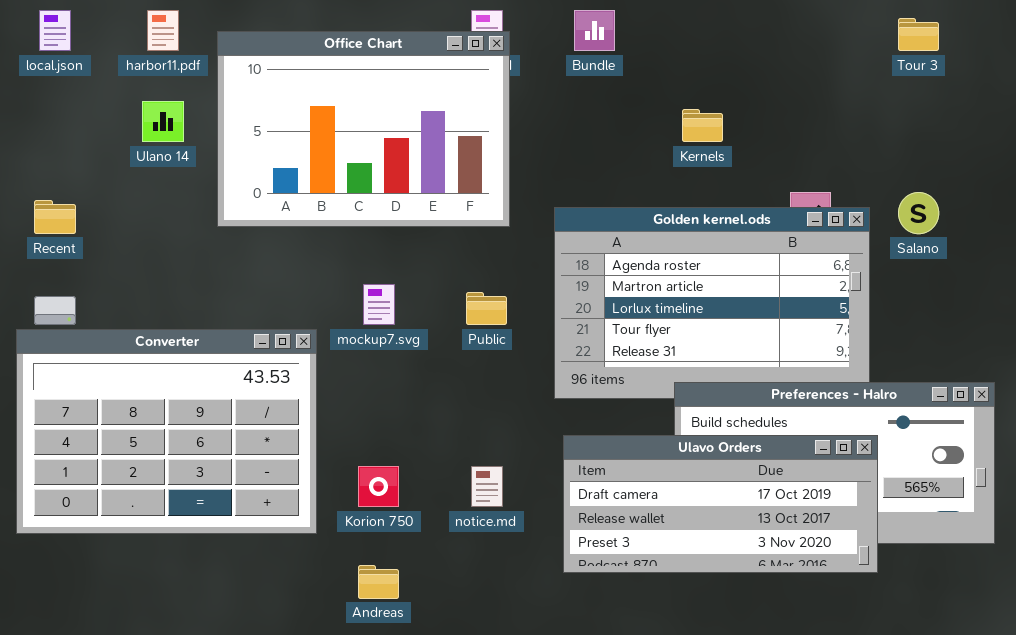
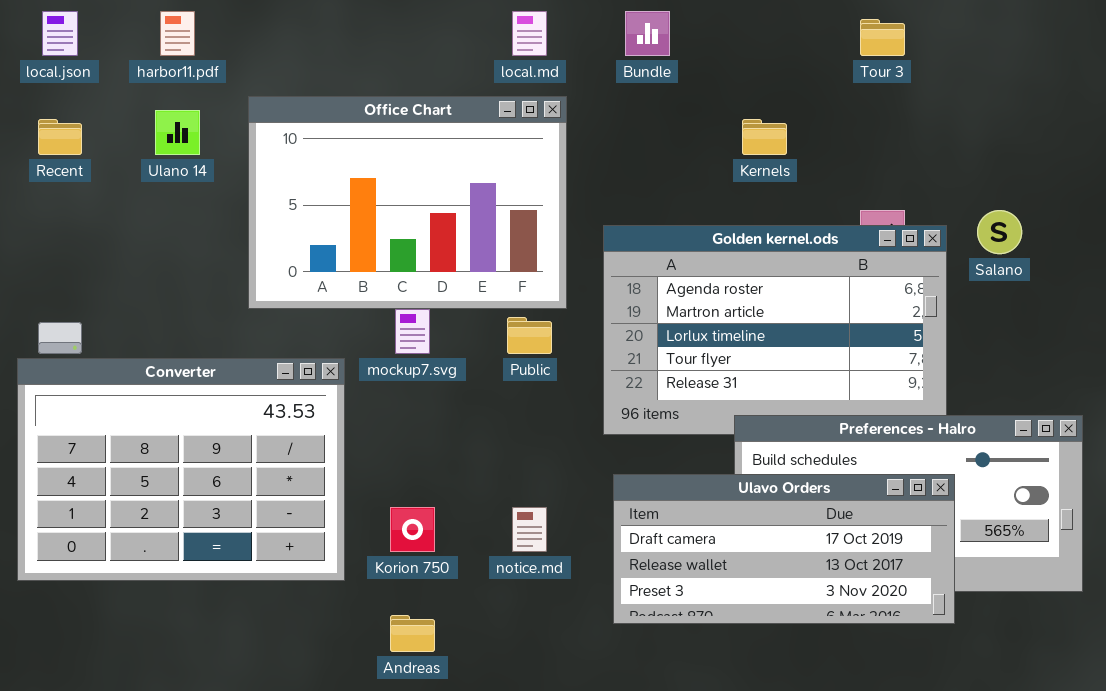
Tour 3: [898,18,939,51] -> [860,19,905,56], moved
Office Chart: [217,31,510,227] -> [248,96,567,309], moved
Recent: [34,200,76,234] -> [38,119,82,155], moved

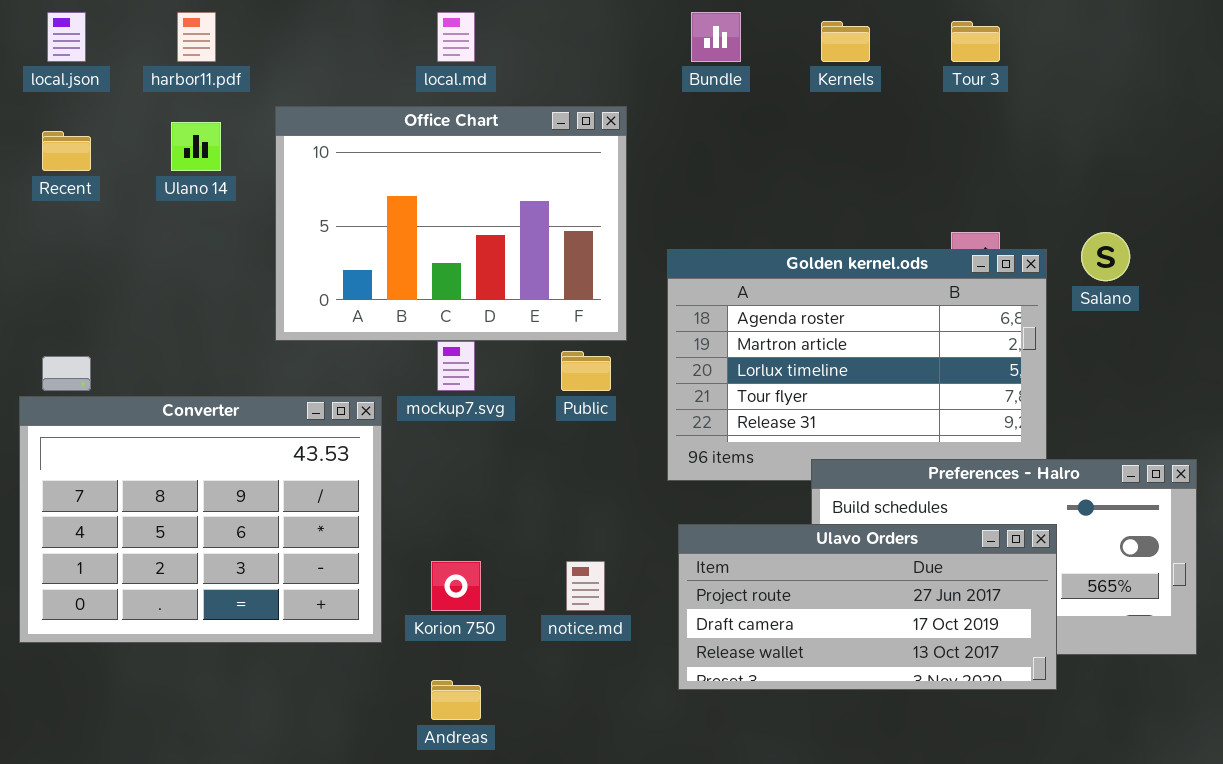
local.md: [512,11,547,56] -> [437,12,475,62], moved
Kernels: [742,119,787,155] -> [821,21,870,62], moved
Ulavo Orders: [613,474,955,624] -> [678,524,1057,690], scrolled up 1 row

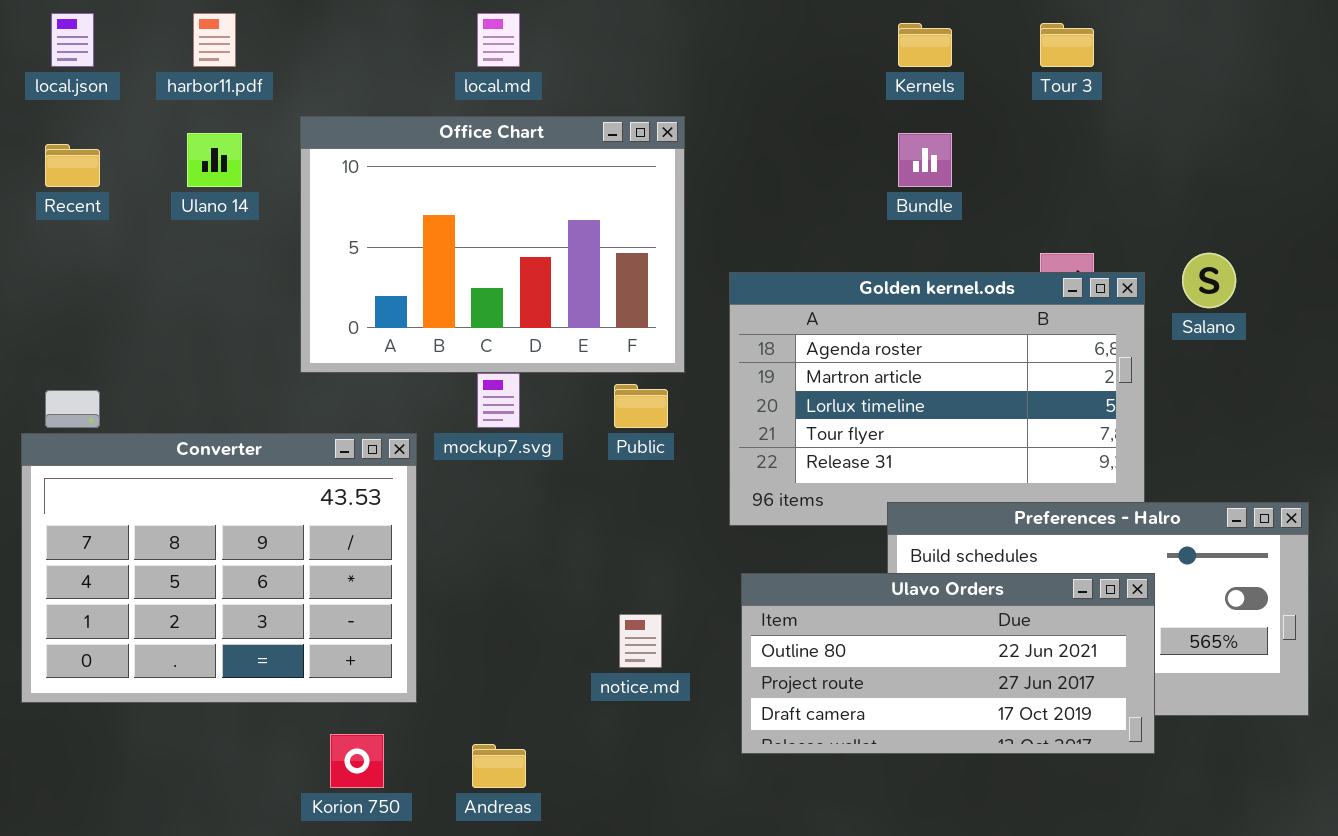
Bundle: [691,12,741,62] -> [898,133,952,187], moved
Ulavo Orders: [678,524,1057,690] -> [741,573,1155,754], scrolled up 1 row
Korion 750: [431,561,481,611] -> [330,734,384,788], moved

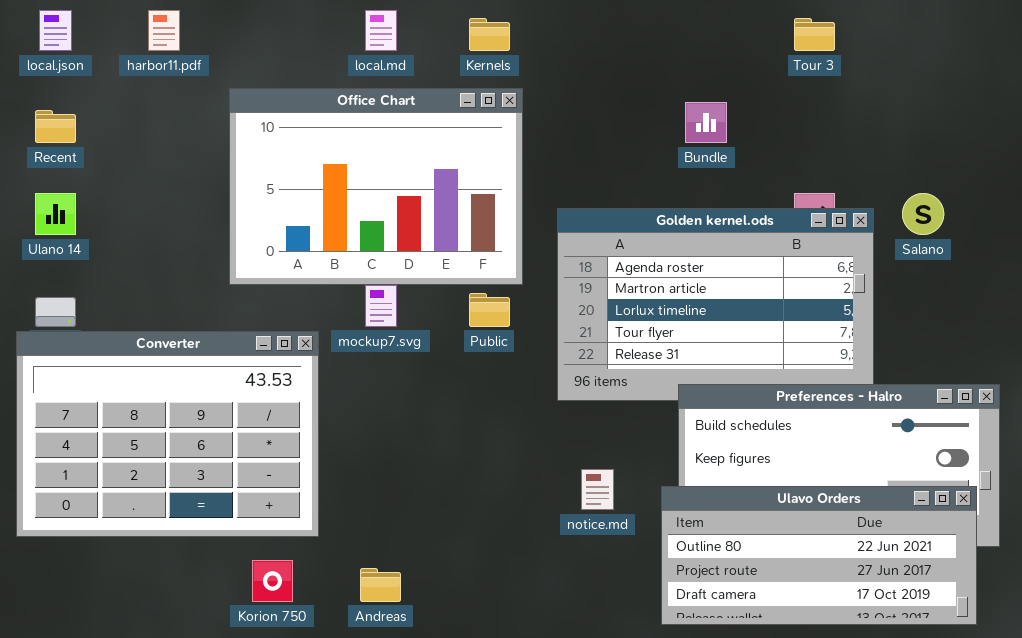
Kernels: [898,23,952,67] -> [469,18,510,51], moved
Ulano 14: [187,133,242,187] -> [35,193,76,235], moved
Ulavo Orders: [741,573,1155,754] -> [661,486,977,625], moved
notice.md: [619,614,662,668] -> [581,469,614,510], moved

